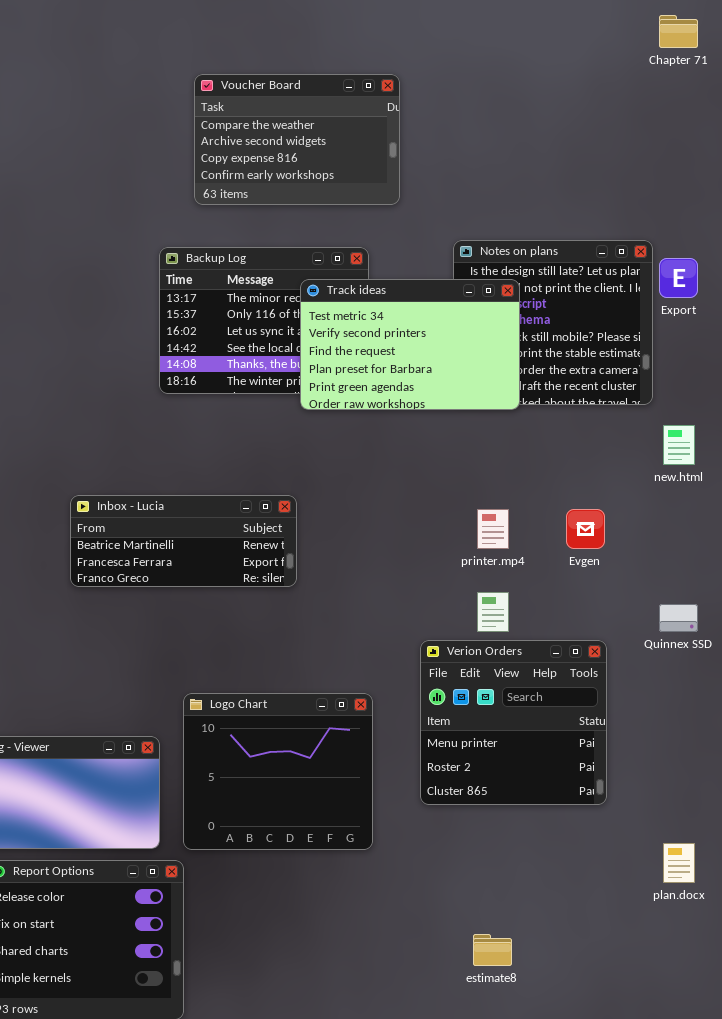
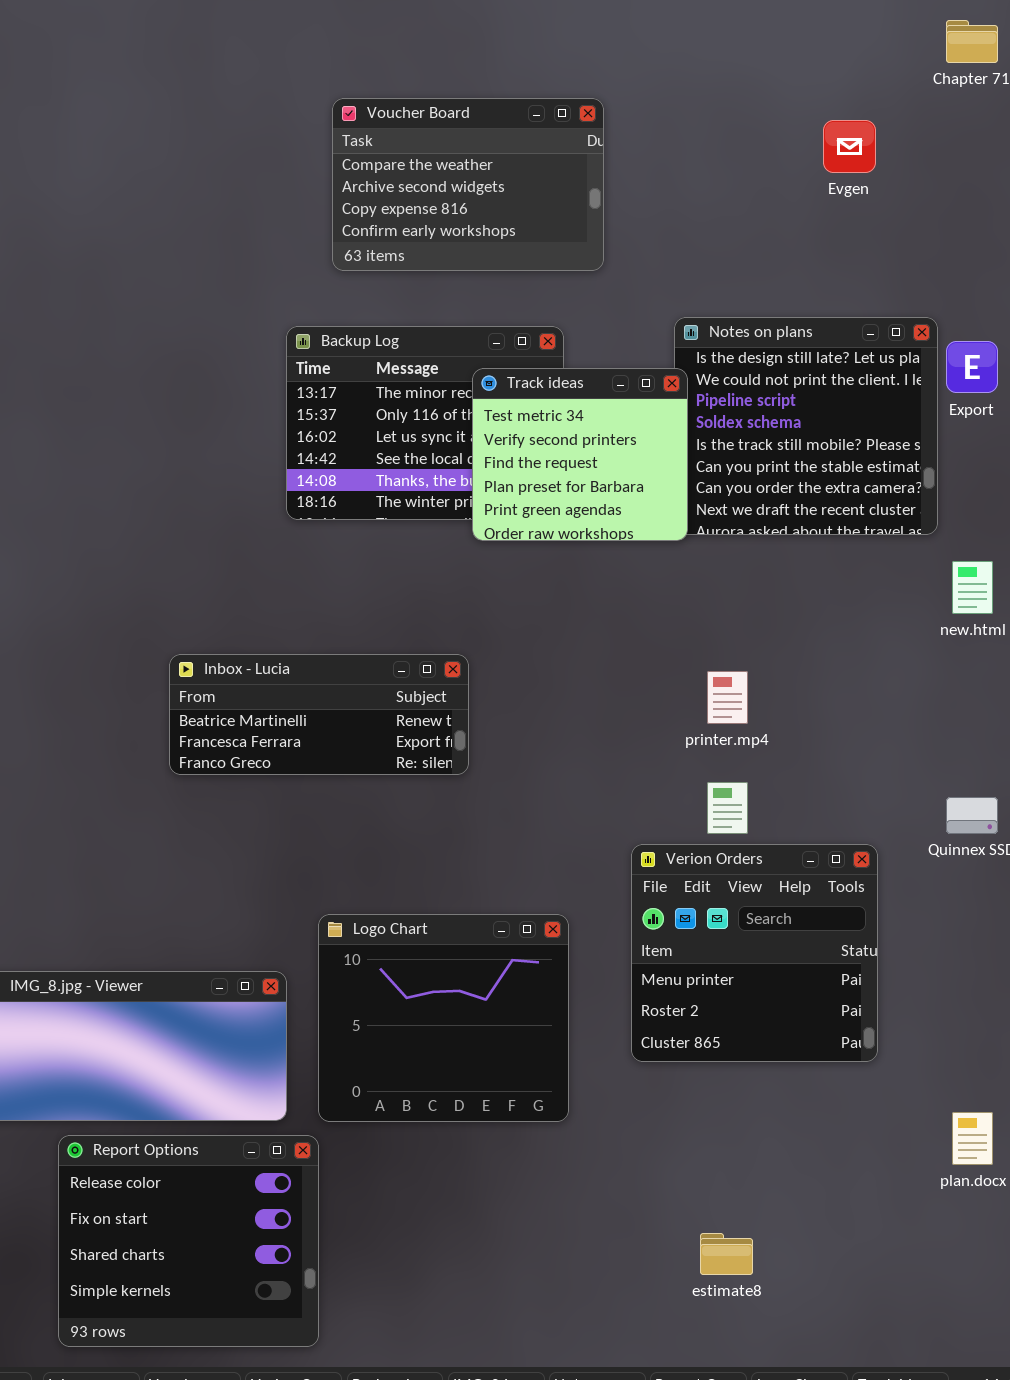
Track ideas: [300,279,520,410] -> [472,368,688,541], resized
Evgen: [566,509,605,549] -> [823,120,876,173], moved

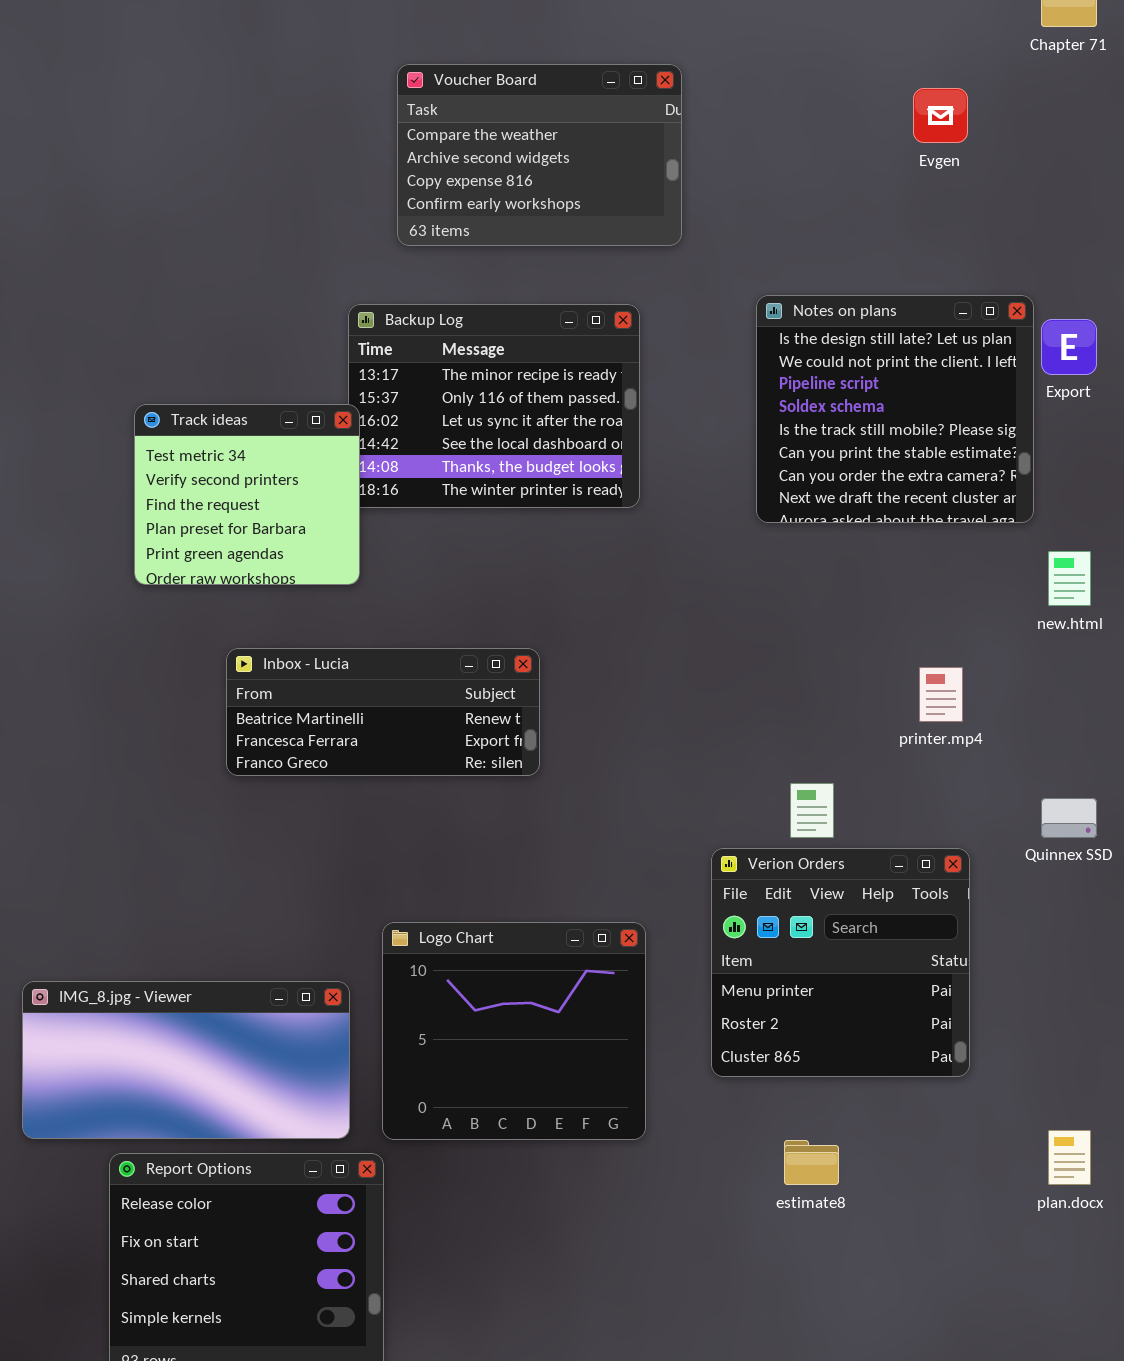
Track ideas: [472,368,688,541] -> [134,404,360,585], moved
printer.mp4: [707,671,748,724] -> [919,667,963,722], moved
estimate8: [700,1233,753,1275] -> [784,1140,839,1185], moved

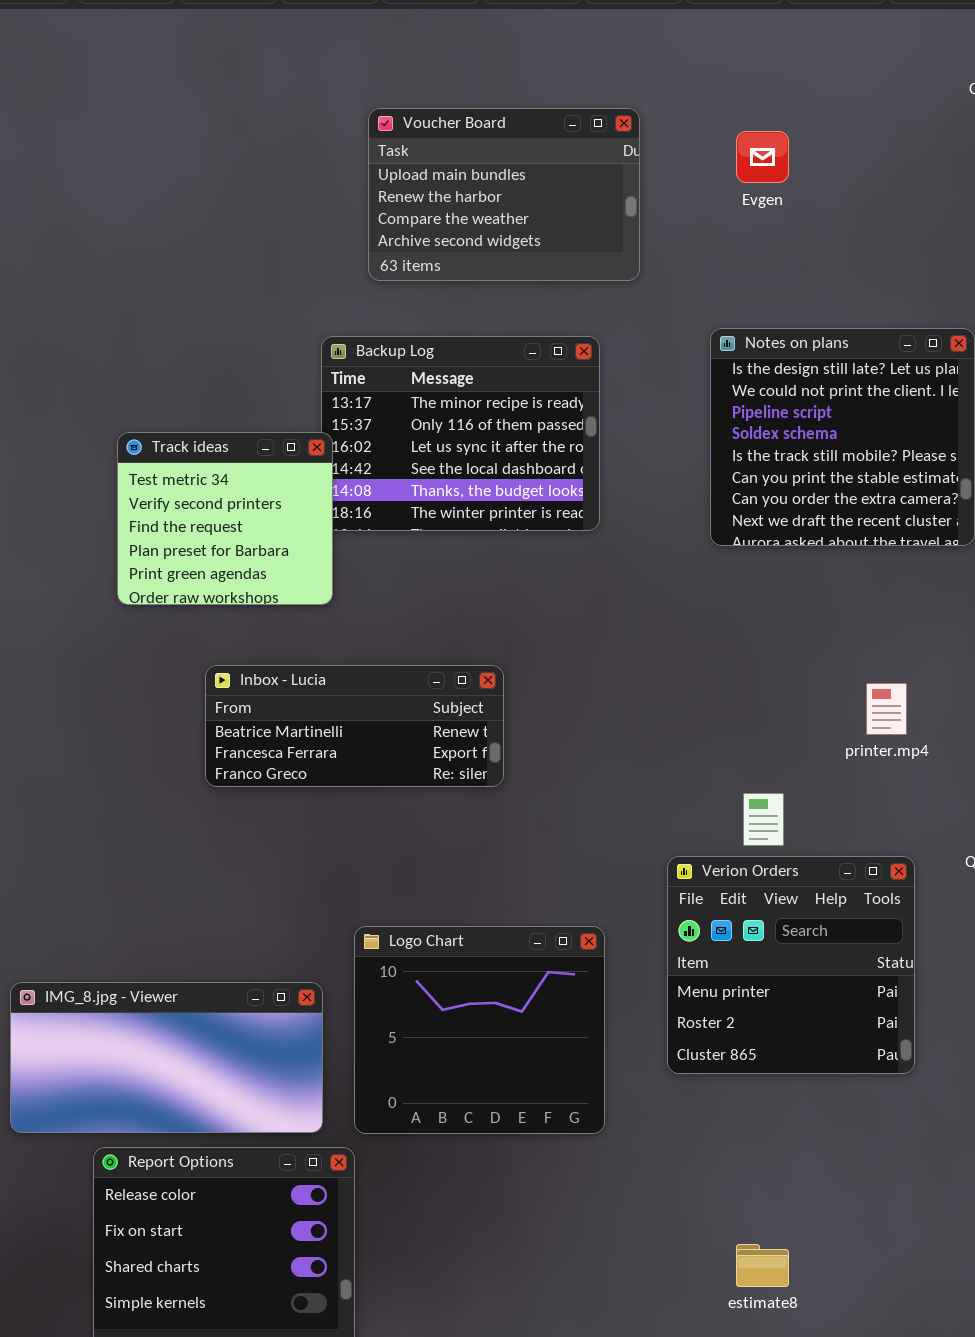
Voucher Board: [397,64,682,246] -> [368,108,640,281], scrolled up 2 rows
Evgen: [913,88,968,143] -> [736,131,789,183], moved
estimate8: [784,1140,839,1185] -> [736,1244,789,1287], moved

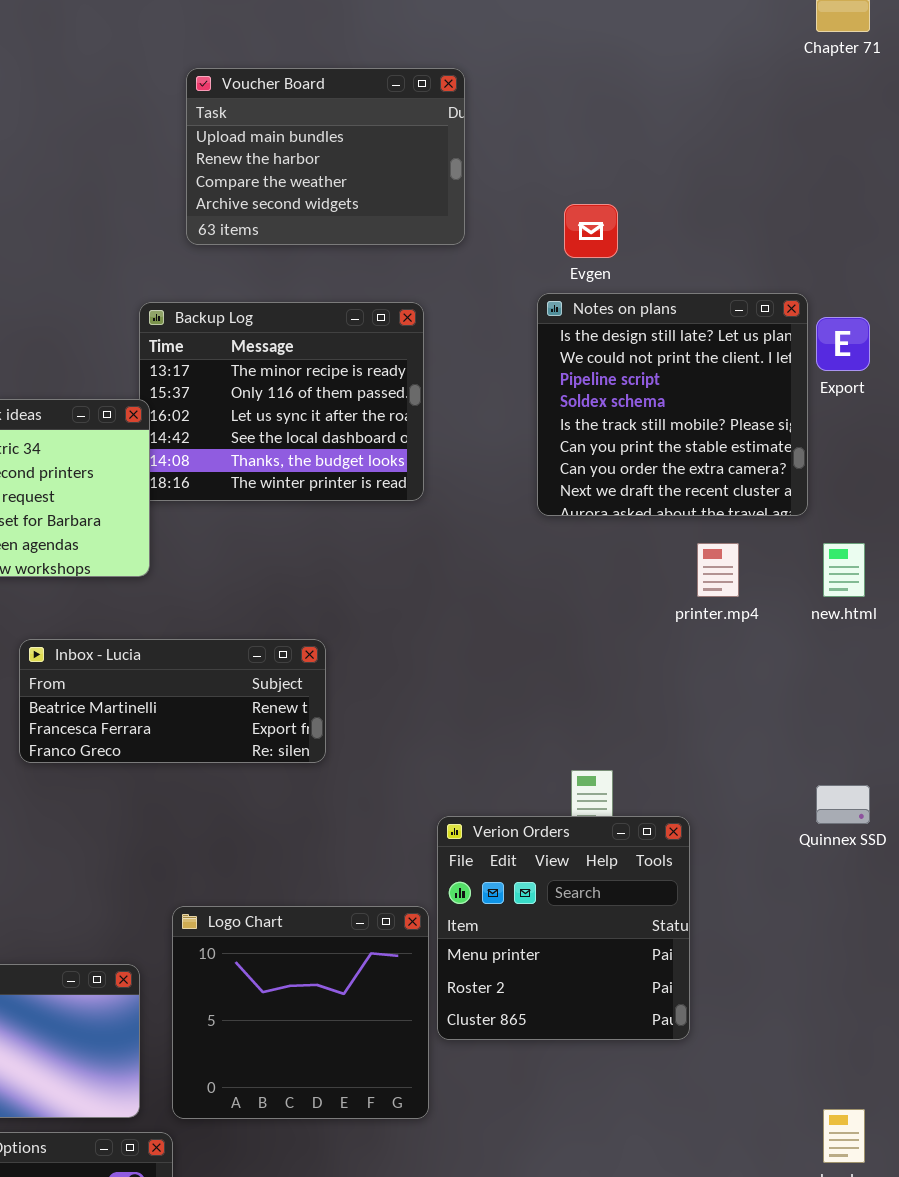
Evgen: [736,131,789,183] -> [564,204,618,258], moved
printer.mp4: [866,683,907,735] -> [697,543,739,597], moved
Verion Orders: [667,856,915,1074] -> [437,816,690,1040], moved

